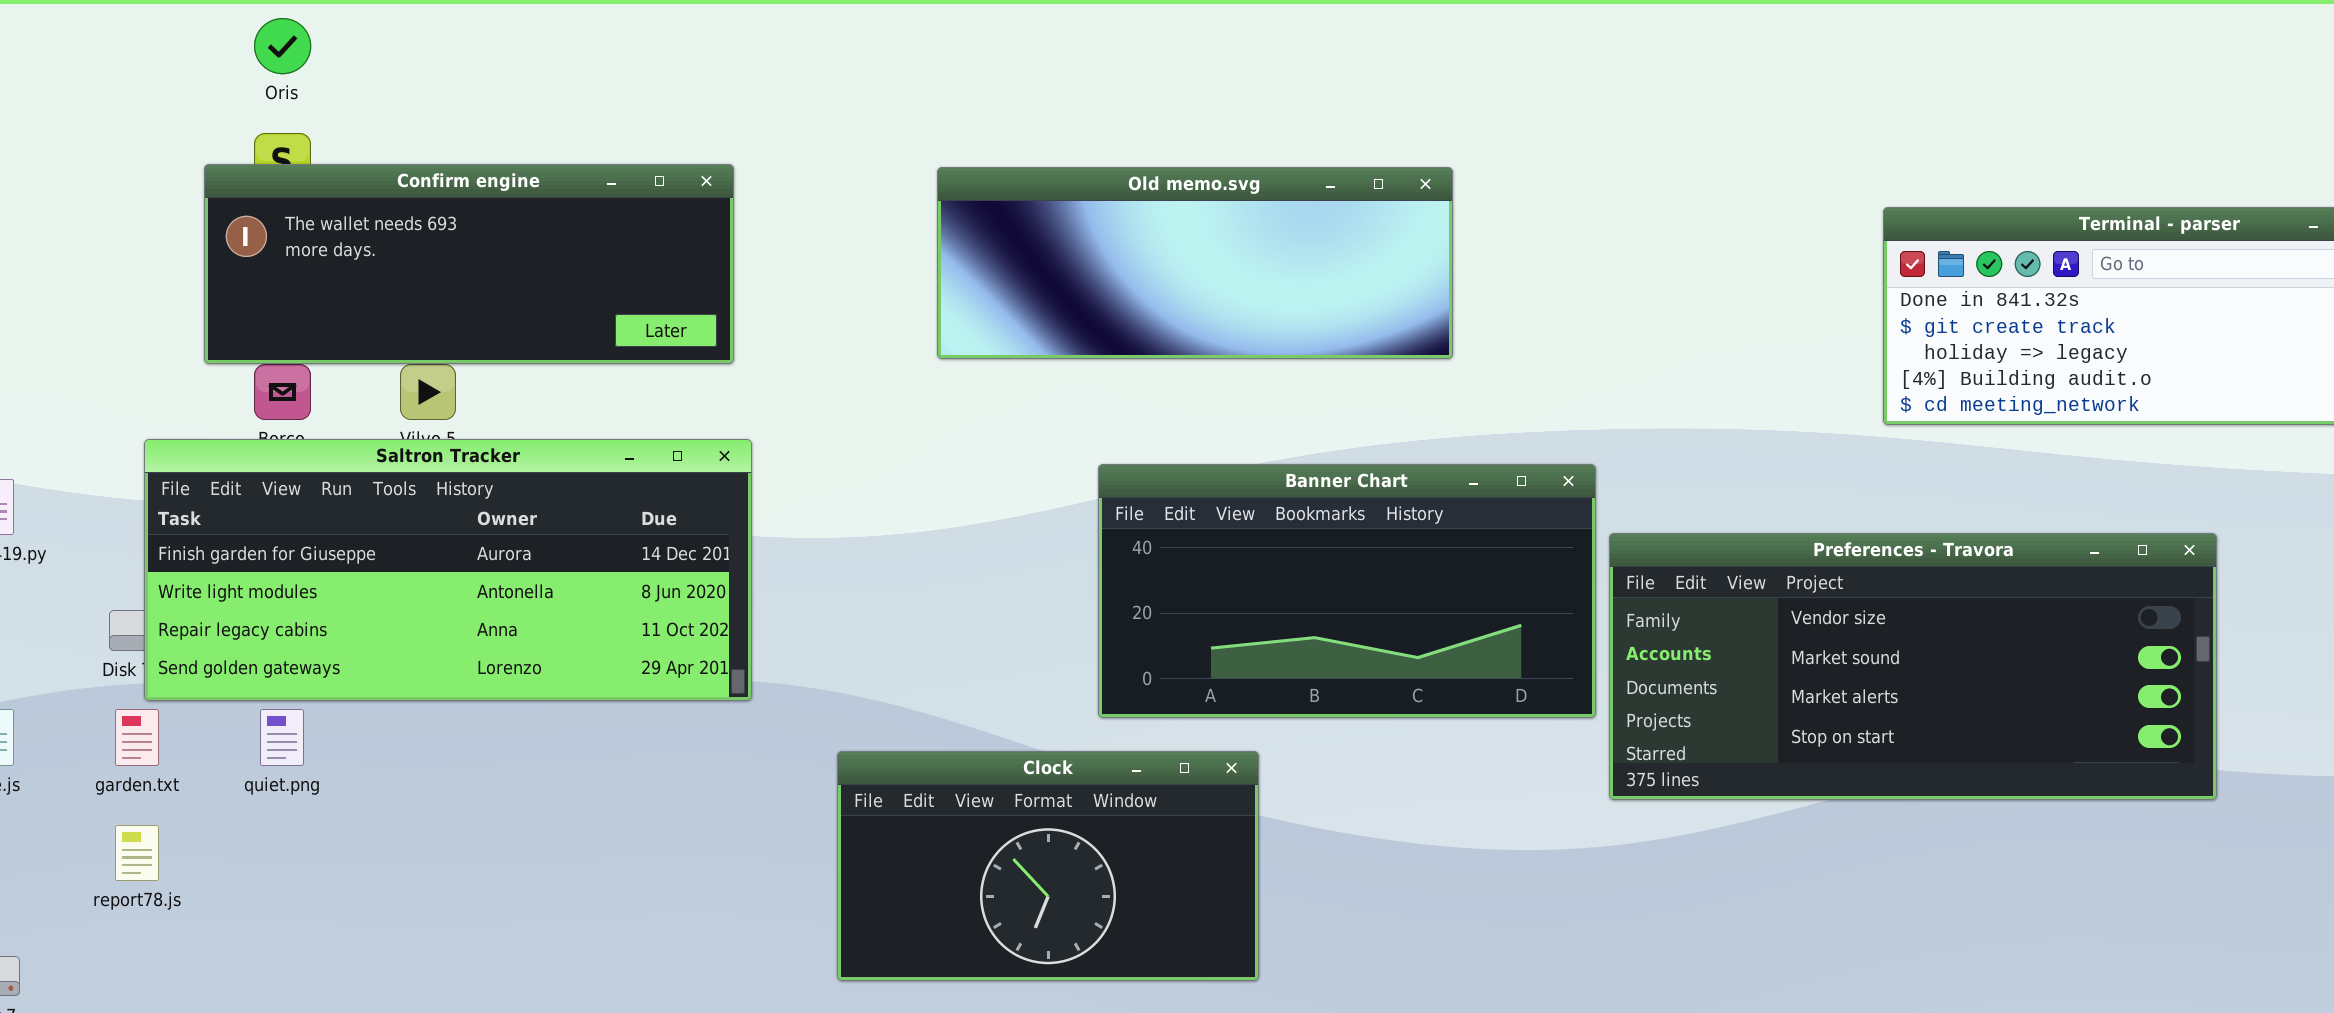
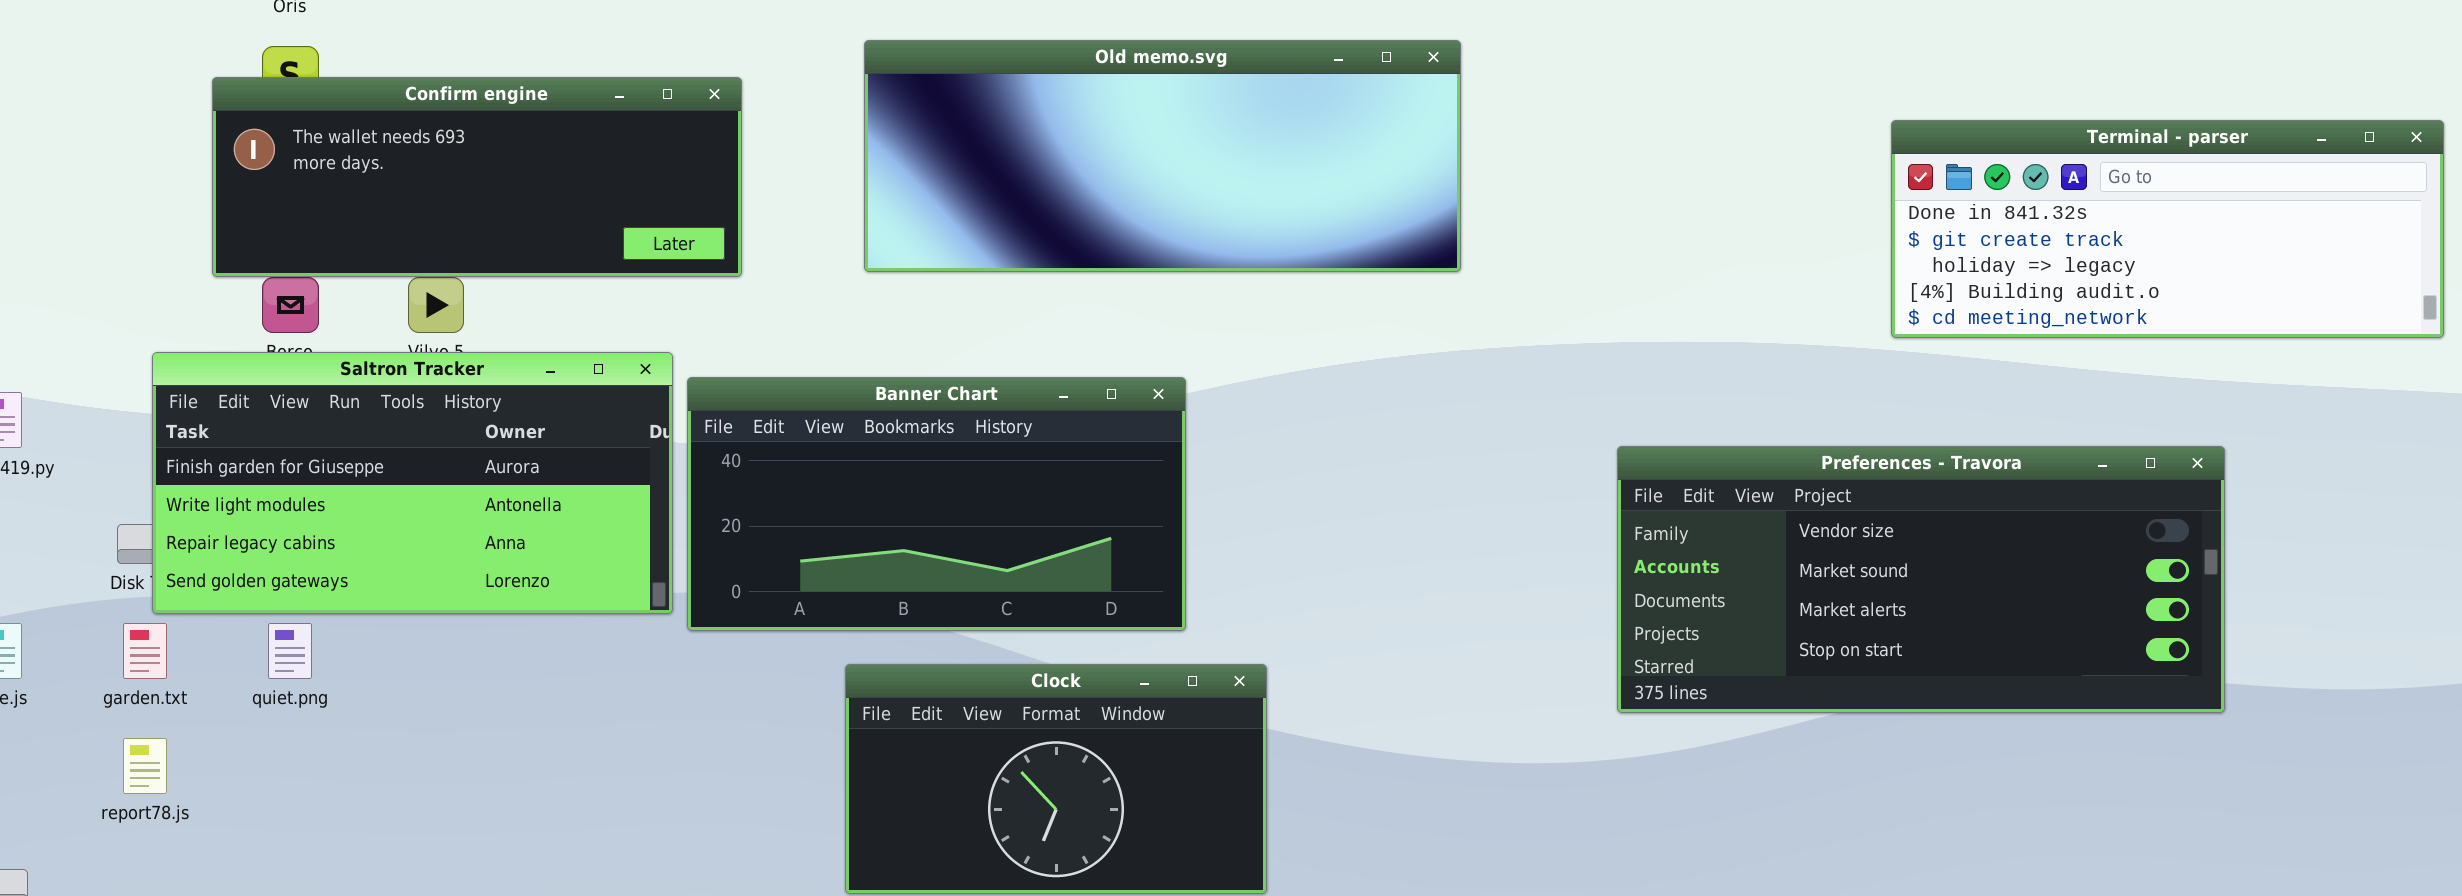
Old memo.svg: [937,167,1453,359] -> [864,40,1461,272], resized
Saltron Tracker: [144,439,752,701] -> [152,352,673,614], resized
Banner Chart: [1098,464,1596,718] -> [687,377,1186,631], moved

